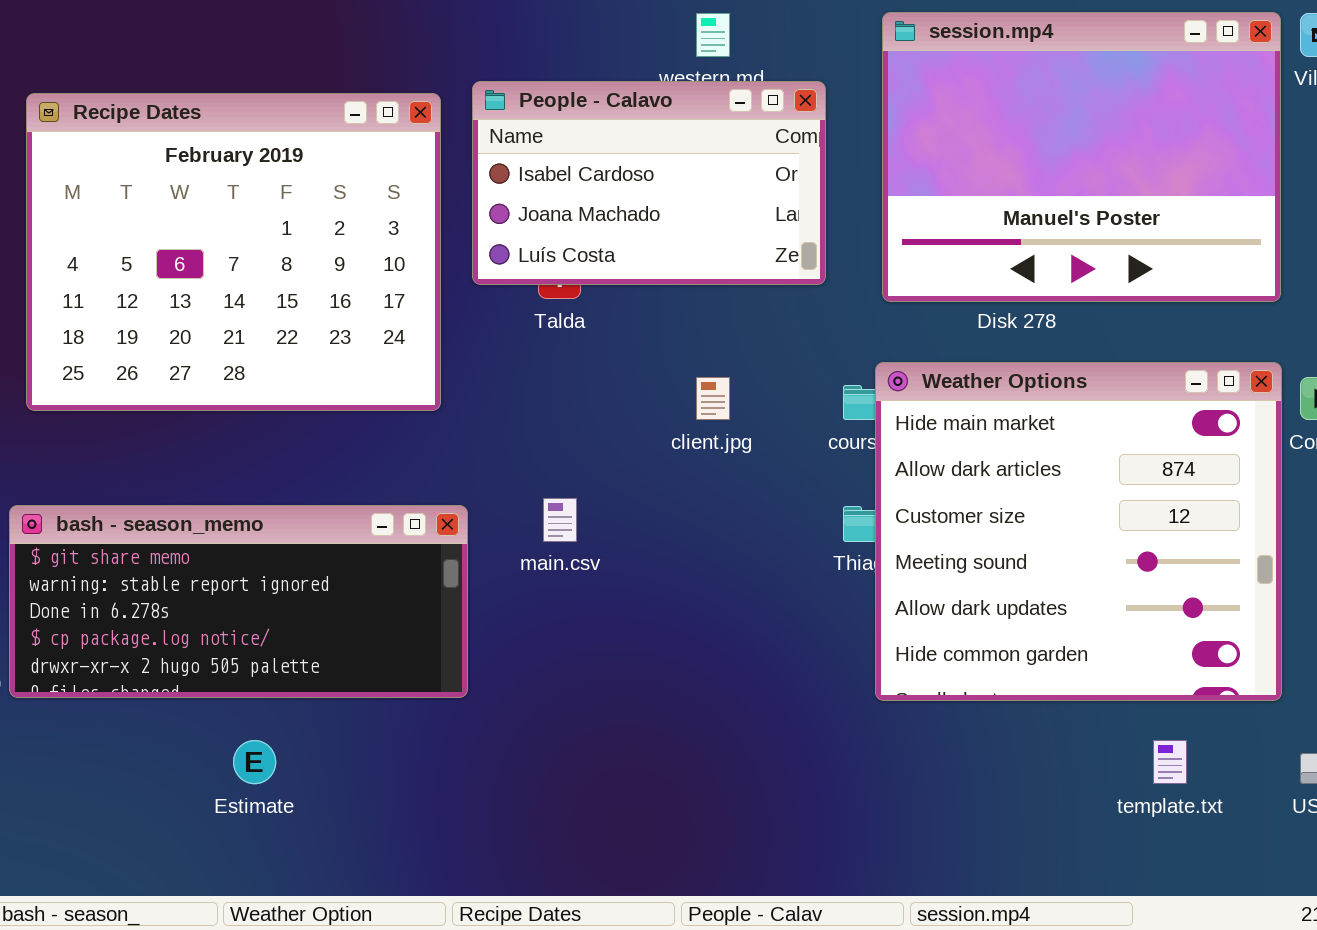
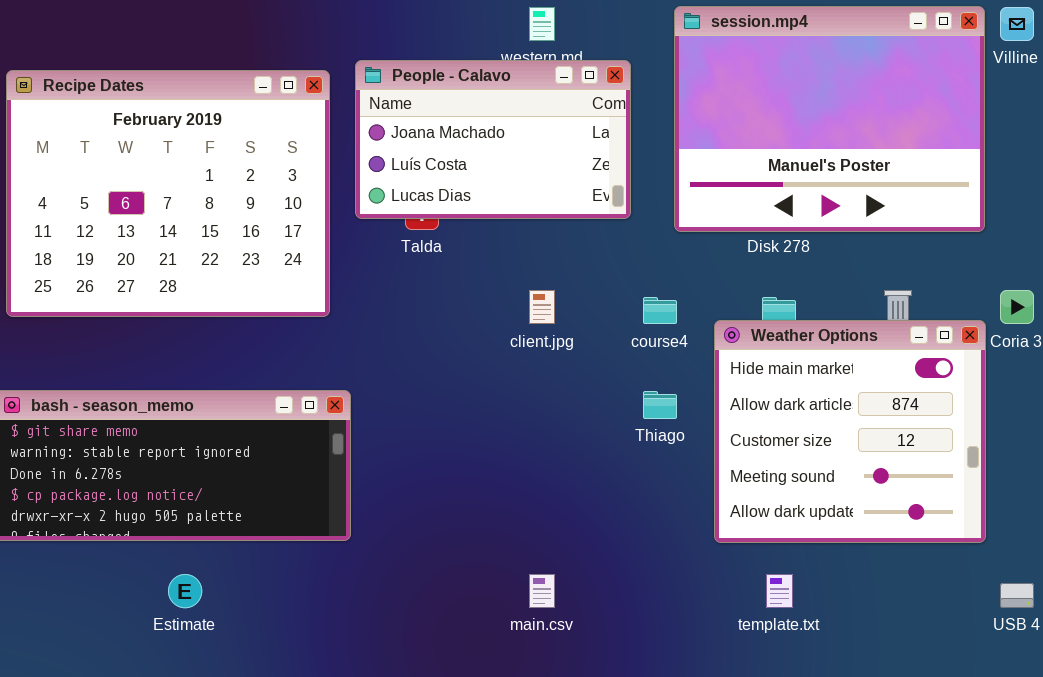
People - Calavo: [472,81,826,285] -> [355,60,631,219], scrolled down 1 row
Weather Options: [875,362,1282,701] -> [714,320,986,543], resized
main.csv: [543,498,577,542] -> [529,574,555,608], moved
template.txt: [1153,740,1187,784] -> [766,574,793,608], moved

